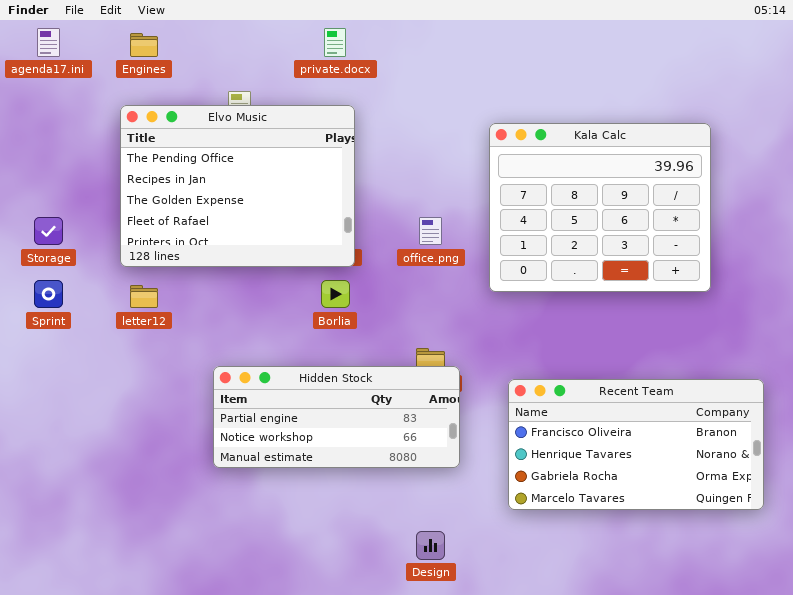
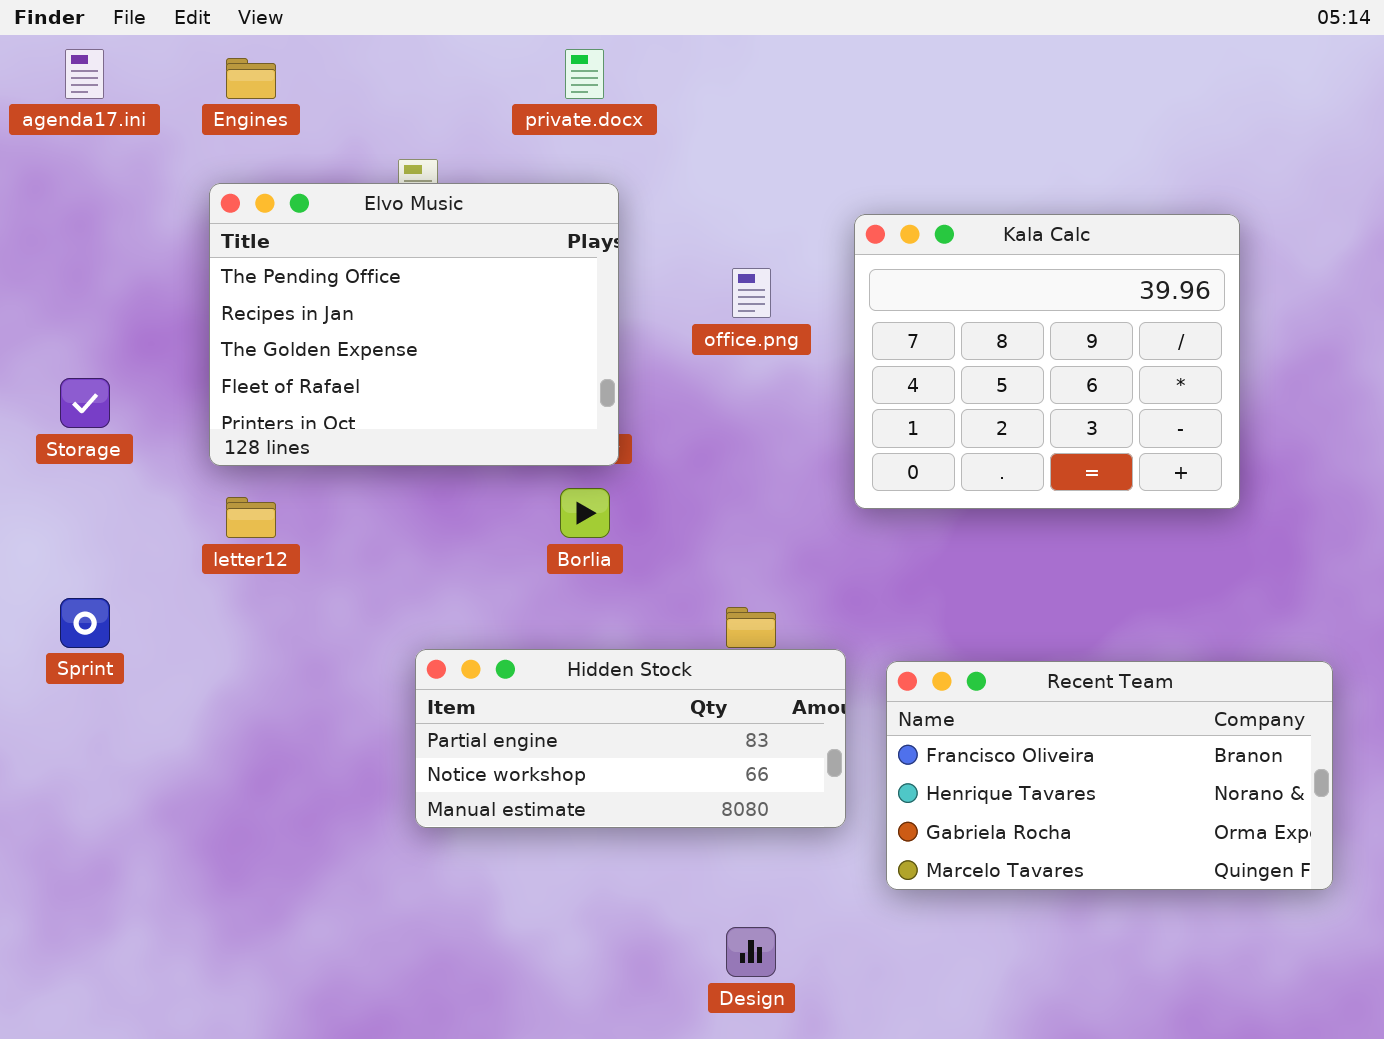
office.png: [419,217,442,245] -> [732,268,771,318], moved
Sprint: [34,280,63,308] -> [60,598,110,648], moved
Hidden Stock: [213,366,460,468] -> [415,649,846,828], moved

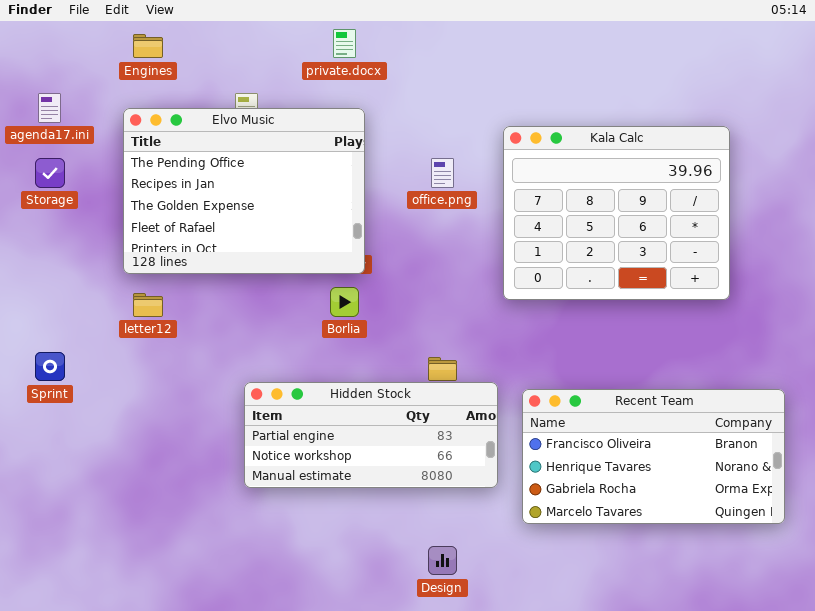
agenda17.ini: [65,49,104,99] -> [38,93,61,123], moved
Storage: [60,378,110,428] -> [35,158,65,188], moved

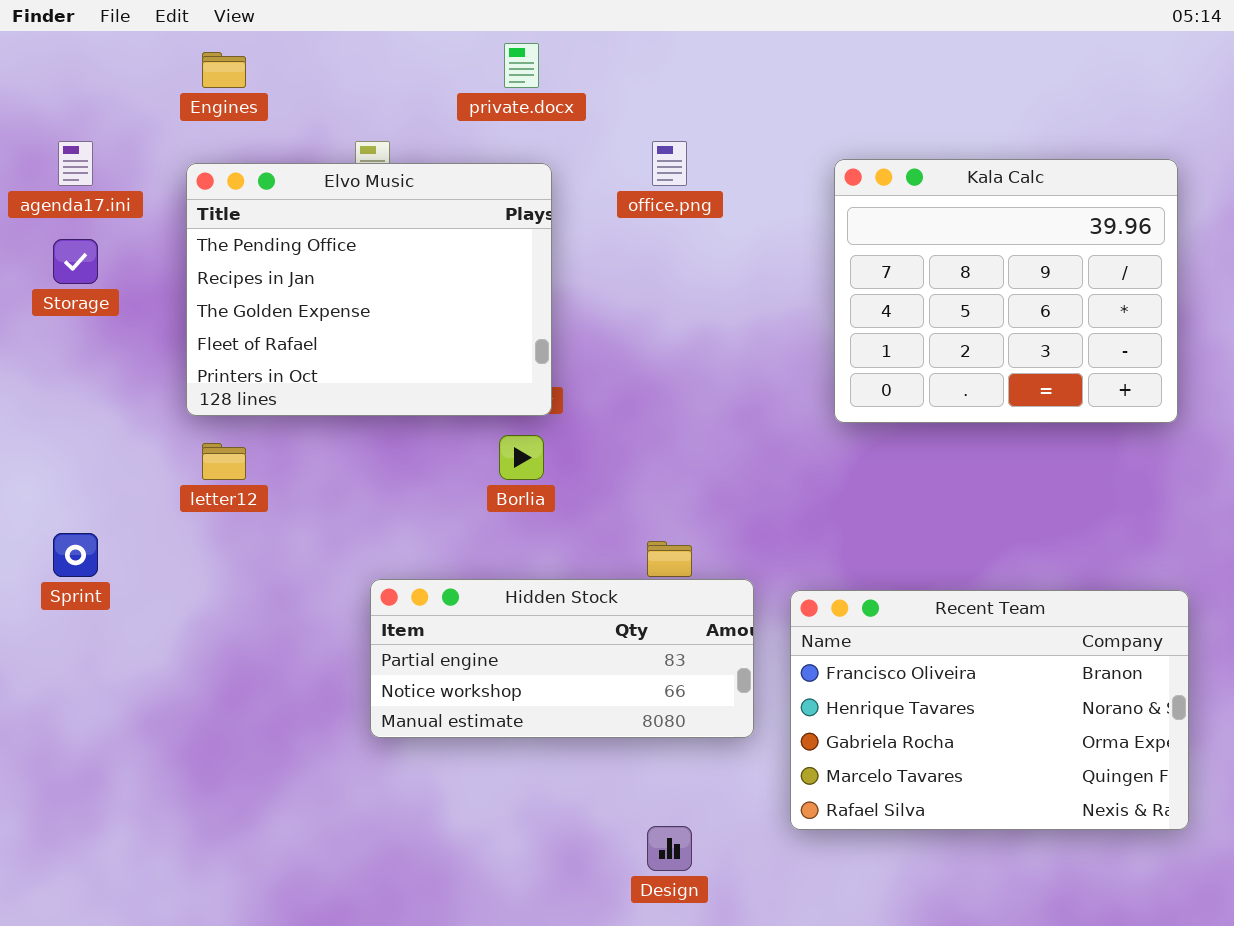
Kala Calc: [503,126,730,300] -> [834,159,1178,423], moved
office.png: [431,158,454,188] -> [652,141,687,186], moved
Recent Team: [522,389,785,524] -> [790,590,1189,830], resized

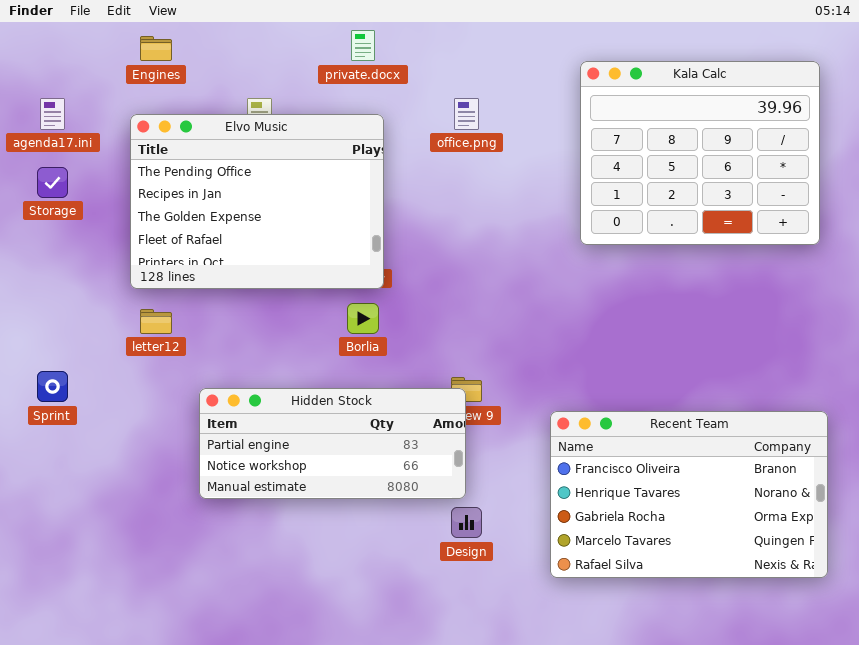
Kala Calc: [834,159,1178,423] -> [580,61,820,245], moved
Hidden Stock: [370,579,754,738] -> [199,388,466,499], moved
Design: [647,826,692,871] -> [451,507,482,538], moved

